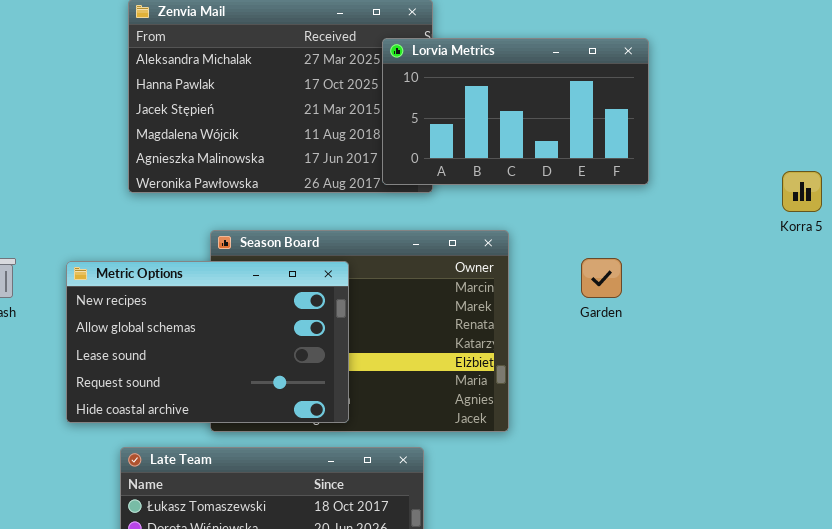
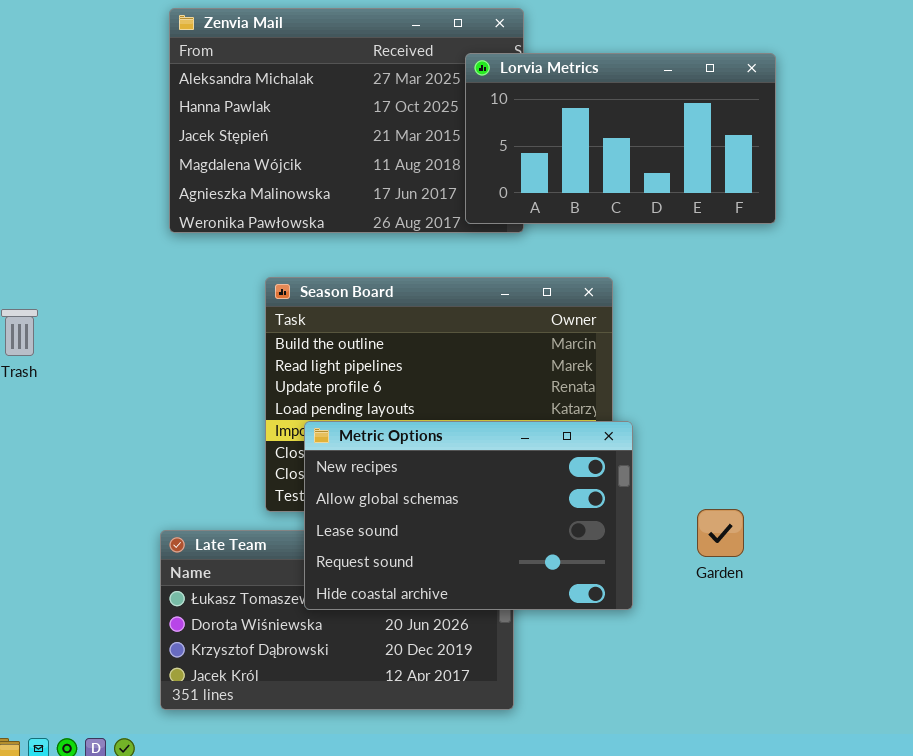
Garden: [581,258,622,298] -> [697,509,744,557], moved
Metric Options: [66,261,349,423] -> [304,421,633,610], moved

